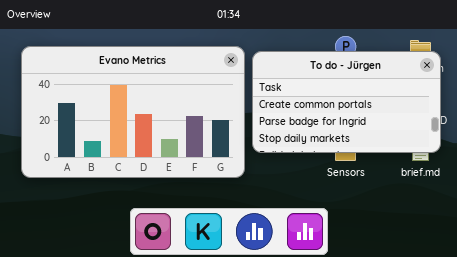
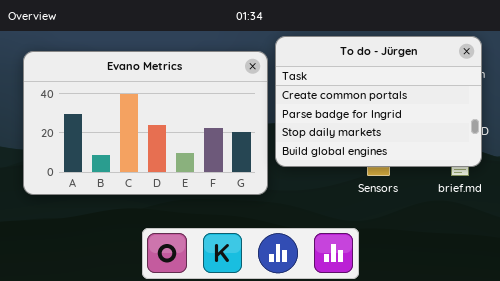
To do - Jürgen: [252,51,441,153] -> [275,36,482,167], resized

